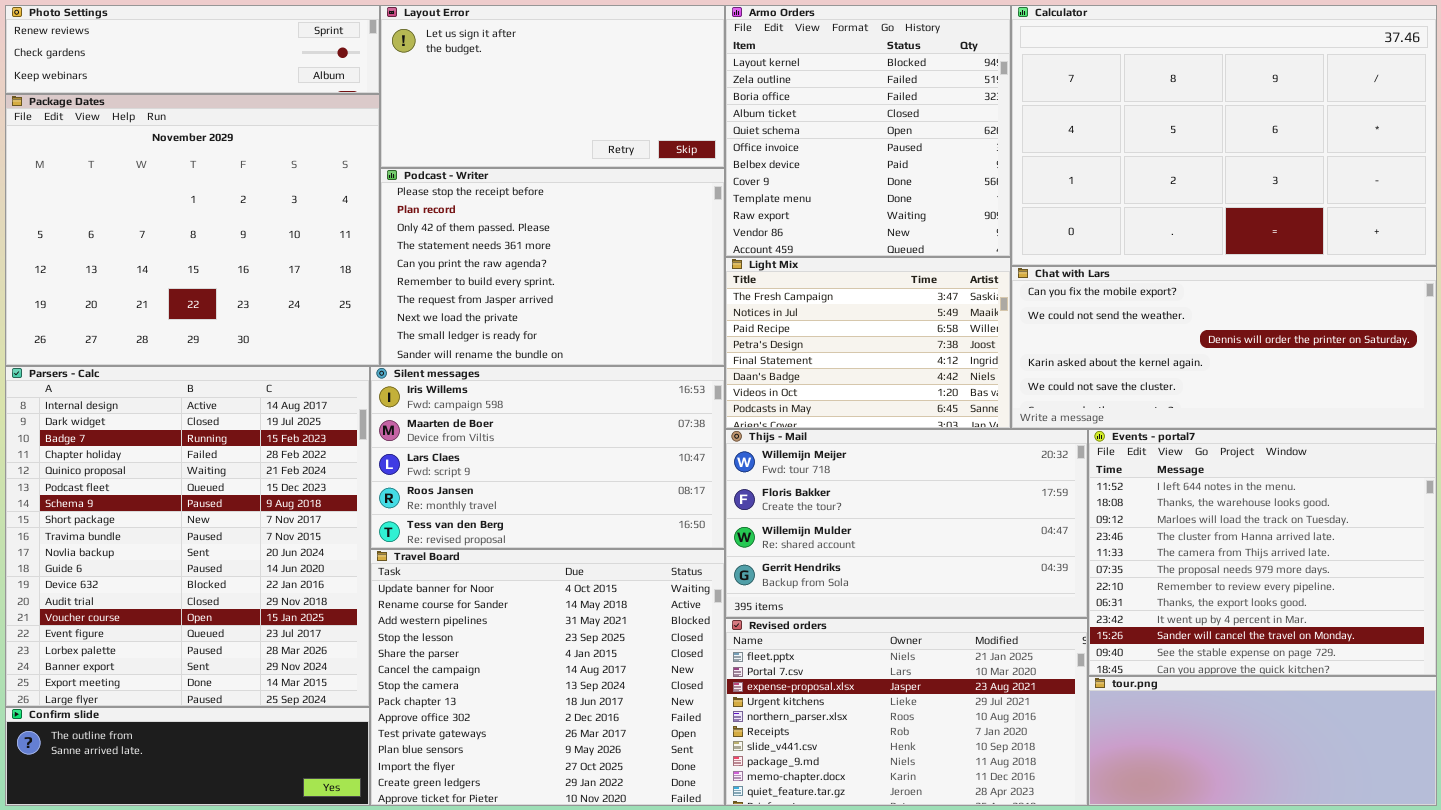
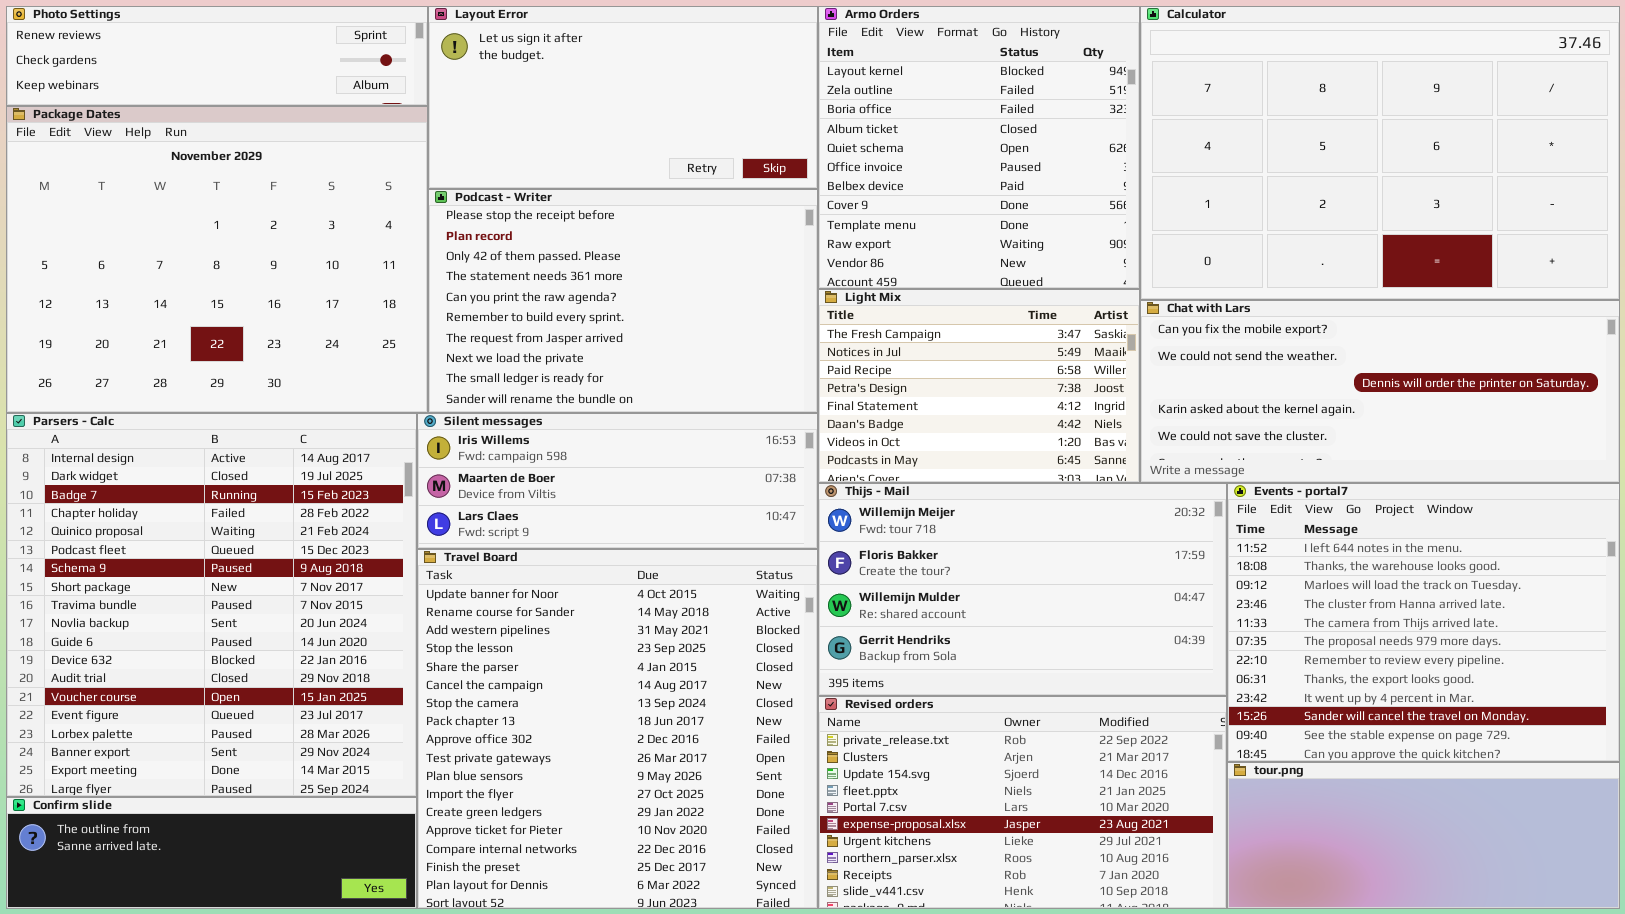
Silent messages: [370,366,725,549] -> [417,413,818,549], resized
Travel Board: [370,549,725,806] -> [417,549,818,909], resized
Revised orders: [725,618,1088,806] -> [818,696,1227,909], scrolled up 3 rows

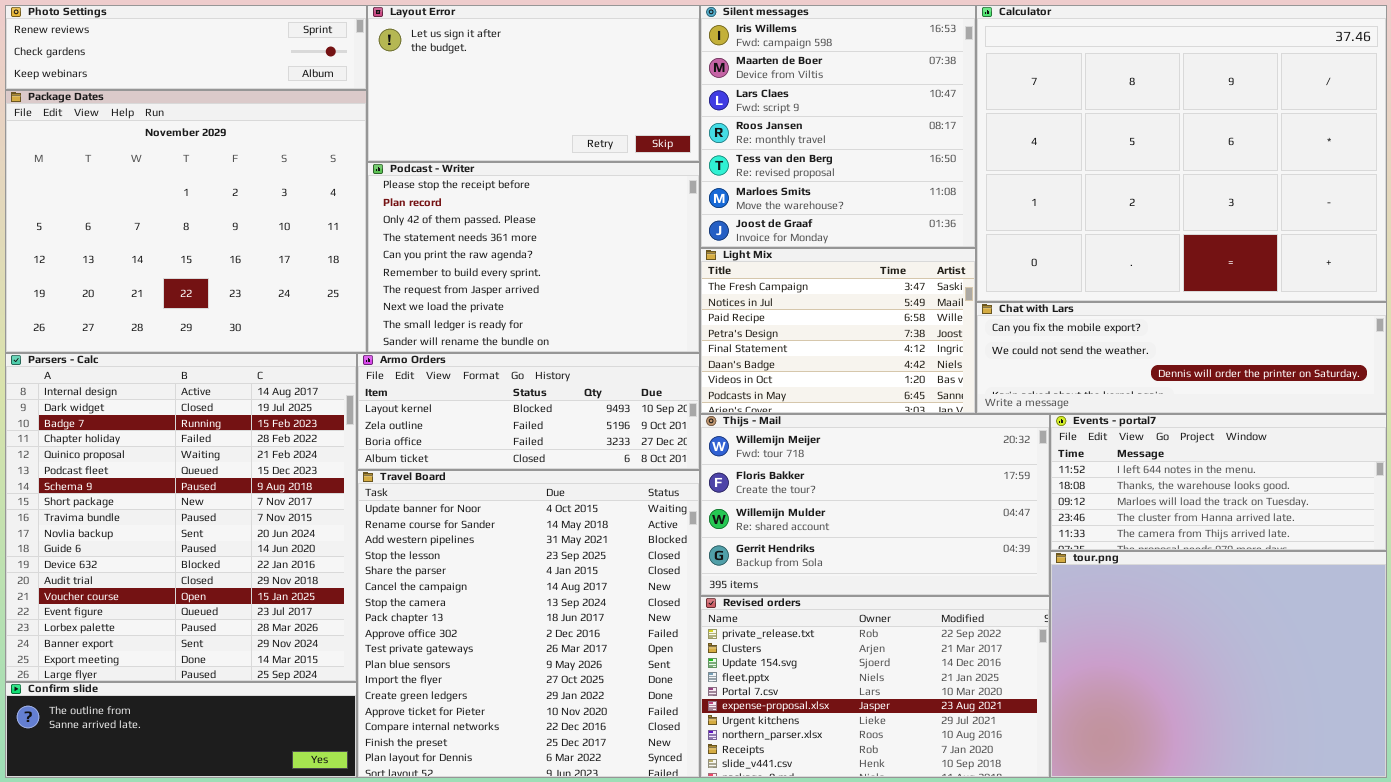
Armo Orders: [818,6,1140,289] -> [357,353,700,470], moved, resized
Calculator: [1140,6,1620,300] -> [976,5,1387,302], resized
Chat with Lars: [1140,300,1620,483] -> [976,302,1387,414], resized
Silent messages: [417,413,818,549] -> [700,5,976,248], moved, resized
Events - portal7: [1227,483,1620,762] -> [1050,414,1387,551], resized
tour.png: [1227,762,1620,909] -> [1050,551,1387,778], resized

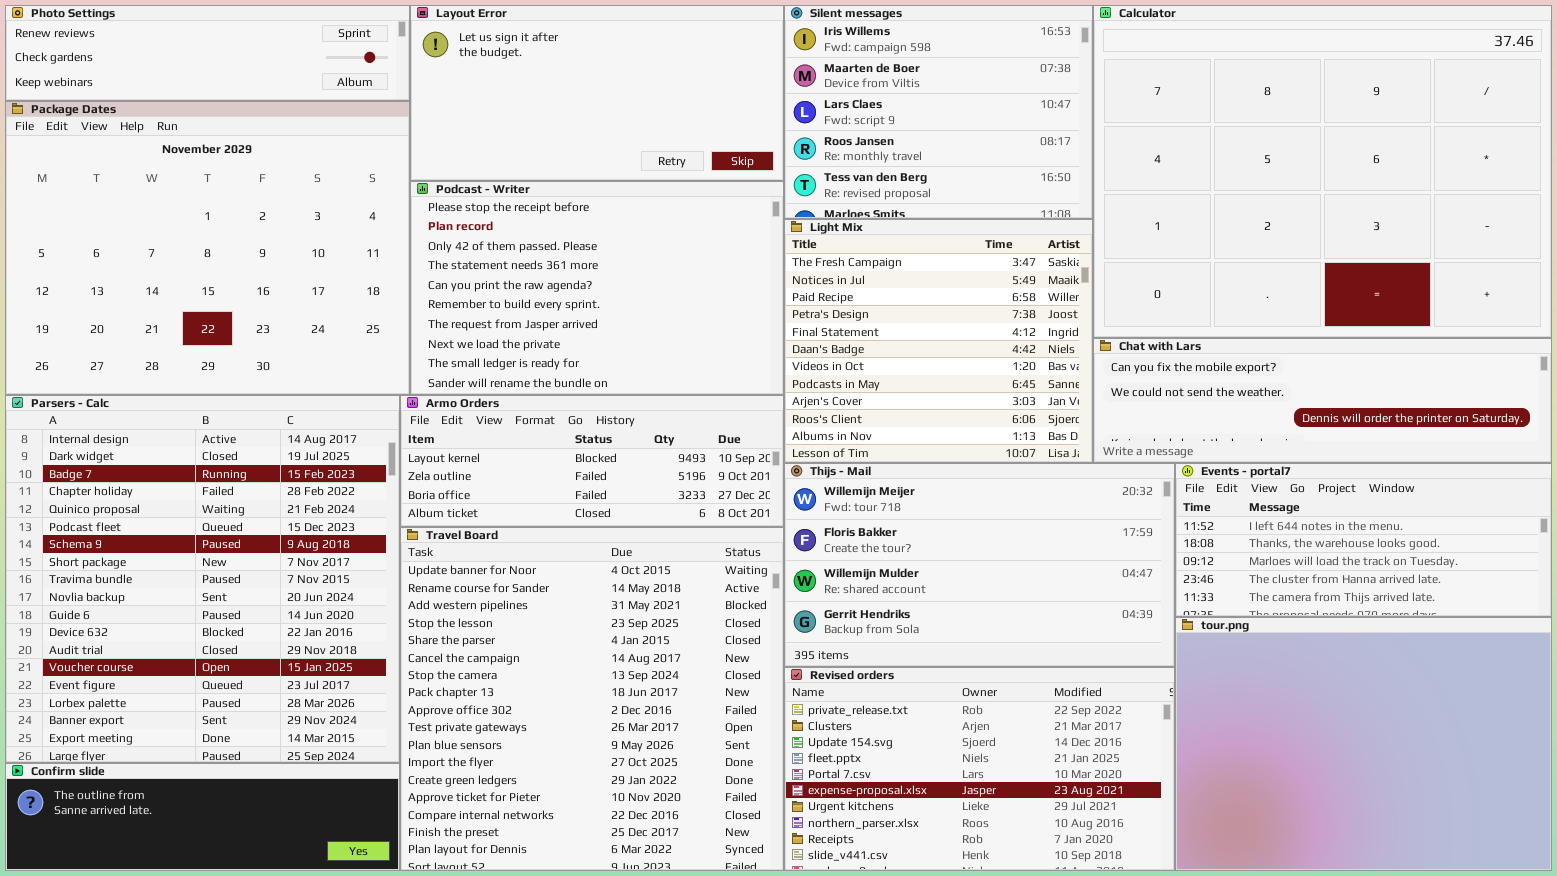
Silent messages: [700,5,976,248] -> [784,5,1093,219], resized
Light Mix: [700,248,976,414] -> [784,219,1093,463], resized

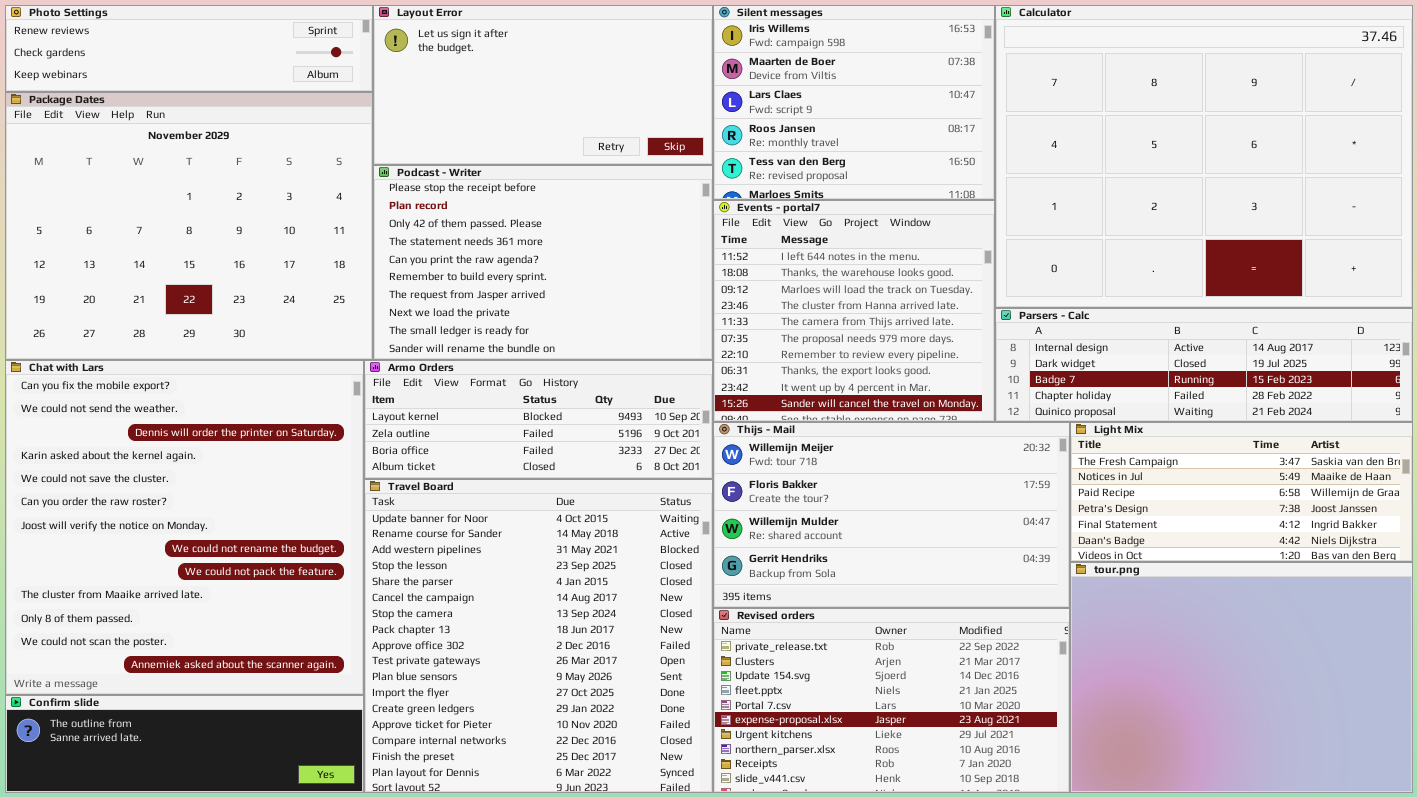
Light Mix: [784,219,1093,463] -> [1070,422,1413,562], moved, resized
Chat with Lars: [1093,338,1552,463] -> [5,360,364,695], moved, resized
Parsers - Calc: [5,395,400,763] -> [995,308,1413,422], moved, resized
Events - portal7: [1175,463,1552,617] -> [713,200,995,422], moved, resized

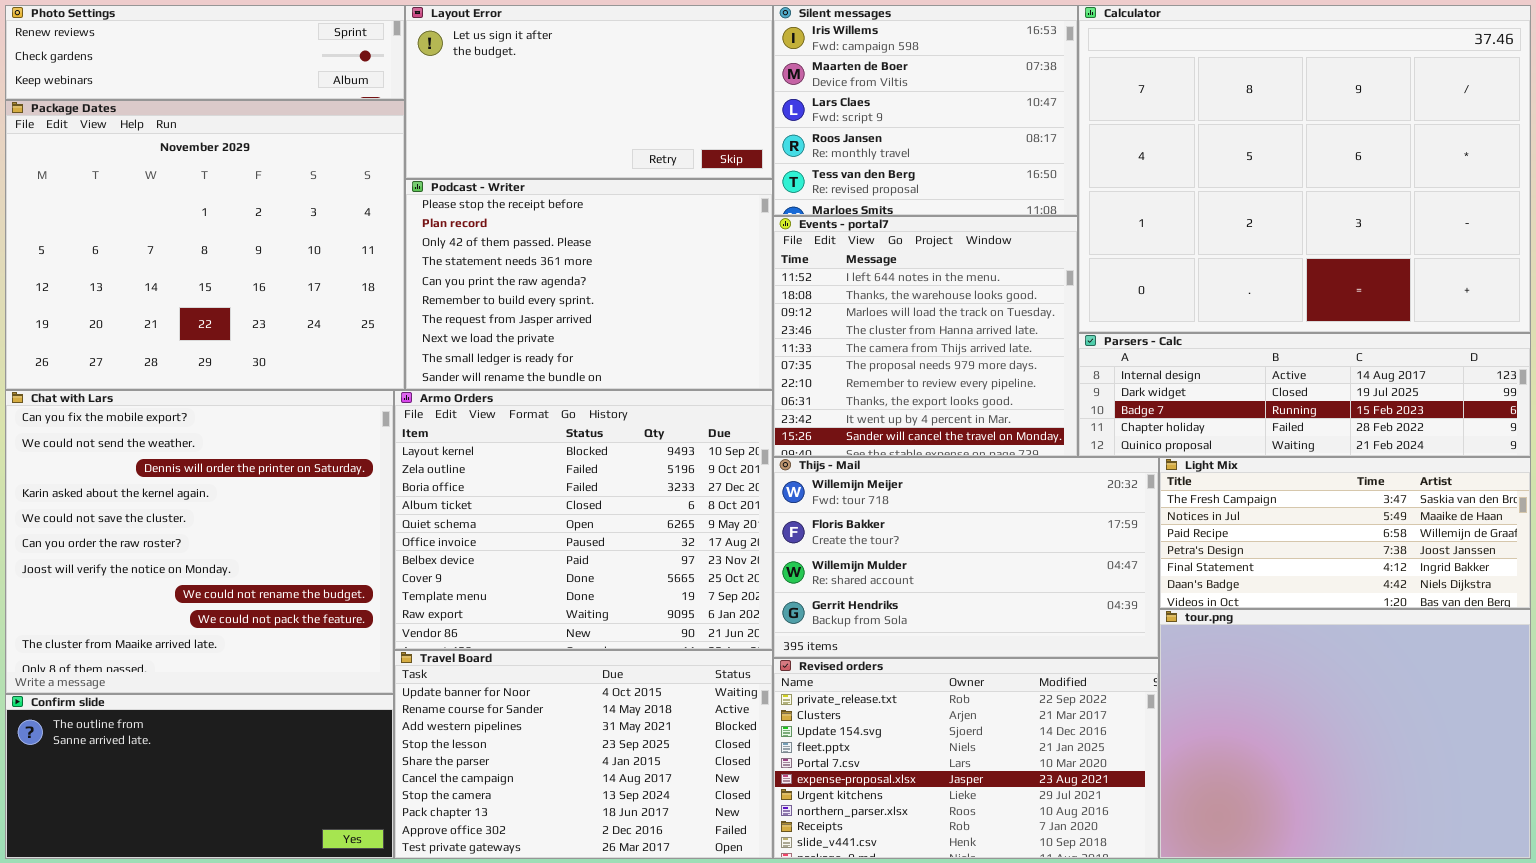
Chat with Lars: [5,360,364,695] -> [5,390,394,694], resized
Armo Orders: [364,360,713,479] -> [394,390,773,650], resized
Travel Board: [364,479,713,793] -> [394,650,773,859], resized
Confirm slide: [5,695,364,793] -> [5,694,394,859], resized

